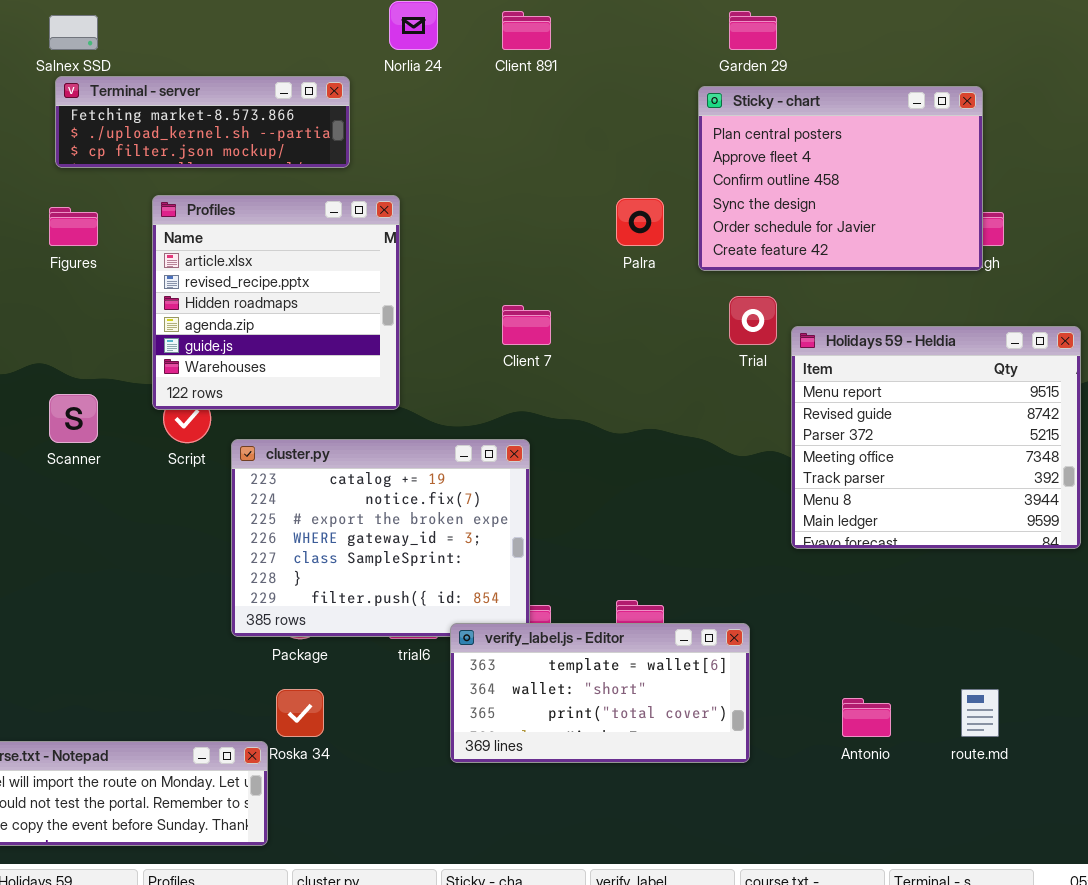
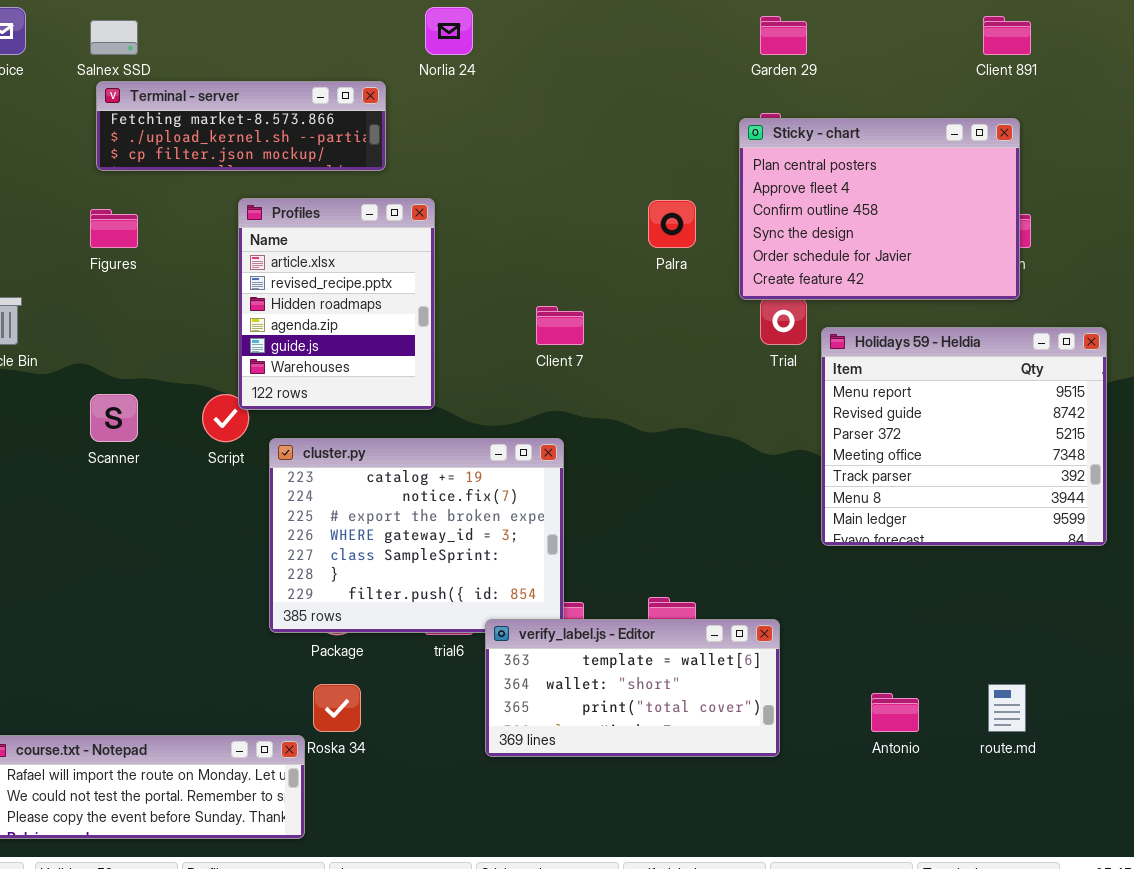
Client 891: [502,11,551,50] -> [983,16,1031,55], moved
Sticky - chart: [698,86,983,271] -> [739,118,1020,300], moved
Profiles: [152,195,400,410] -> [238,198,435,410], resized

